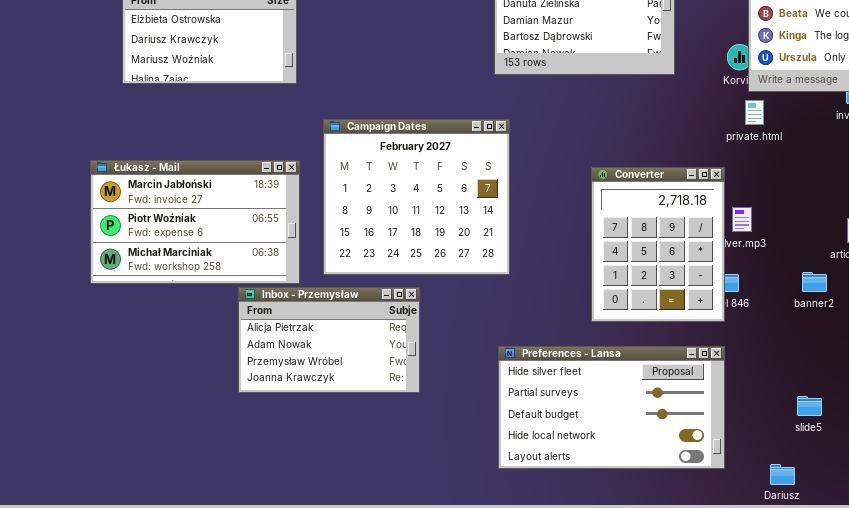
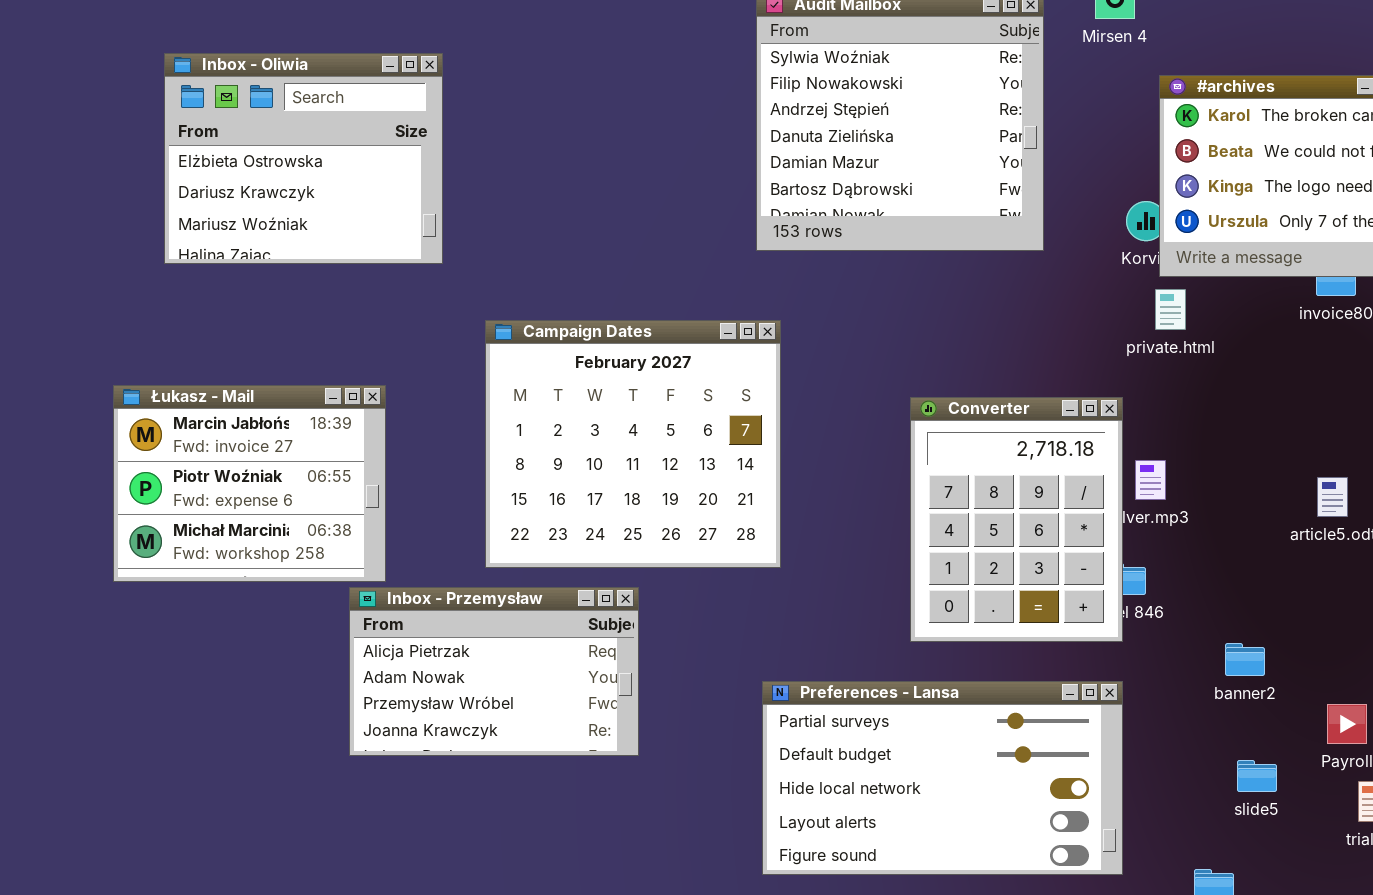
Łukasz - Mail: [90,160,300,284] -> [113,385,386,582], resized
banner2: [802,272,827,292] -> [1225,643,1265,676], moved
Preferences - Lansa: [498,346,725,469] -> [762,681,1123,875], scrolled down 1 row

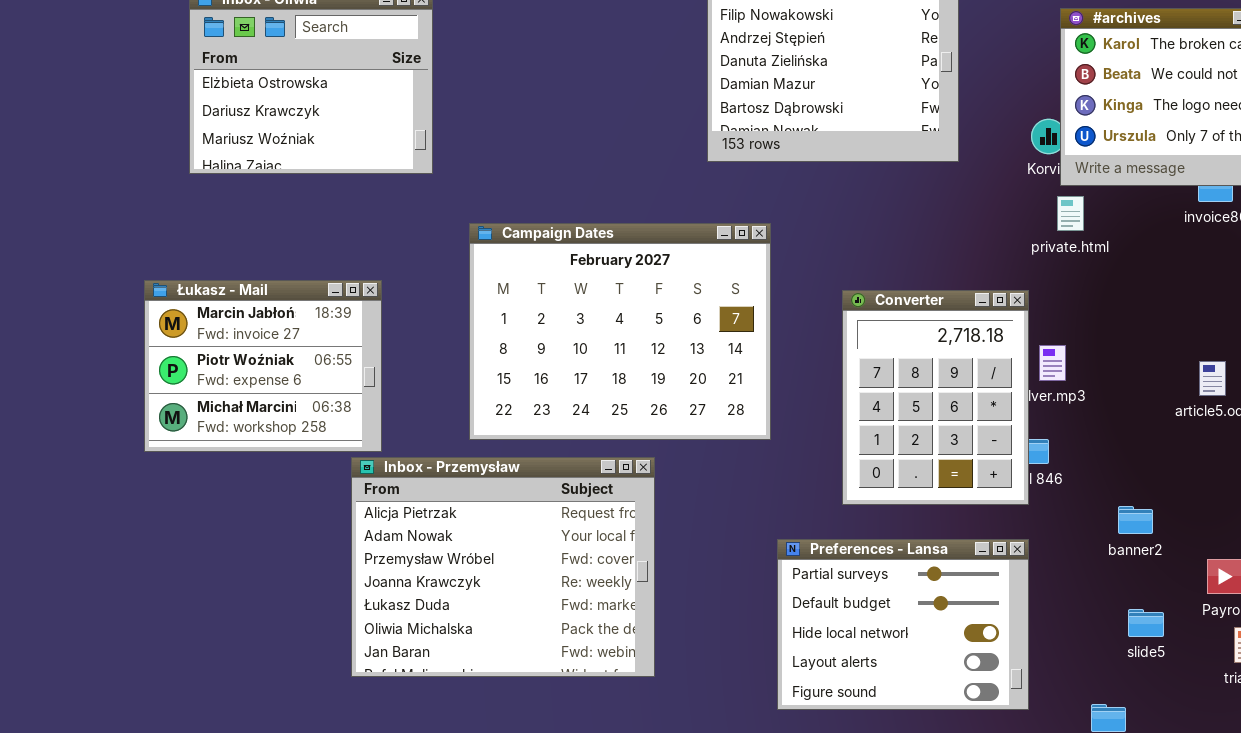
Campaign Dates: [485,320,781,568] -> [469,223,771,440], resized
Inbox - Przemysław: [349,587,639,756] -> [351,457,655,677], resized
Preferences - Lansa: [762,681,1123,875] -> [777,539,1029,710], resized

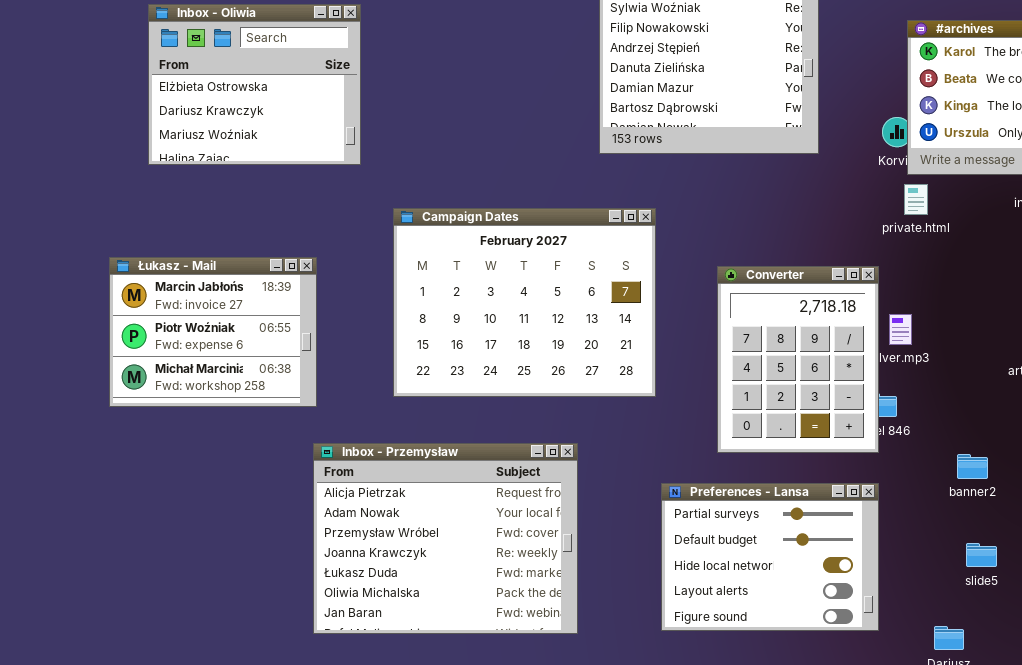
Inbox - Przemysław: [351,457,655,677] -> [313,443,578,634], moved

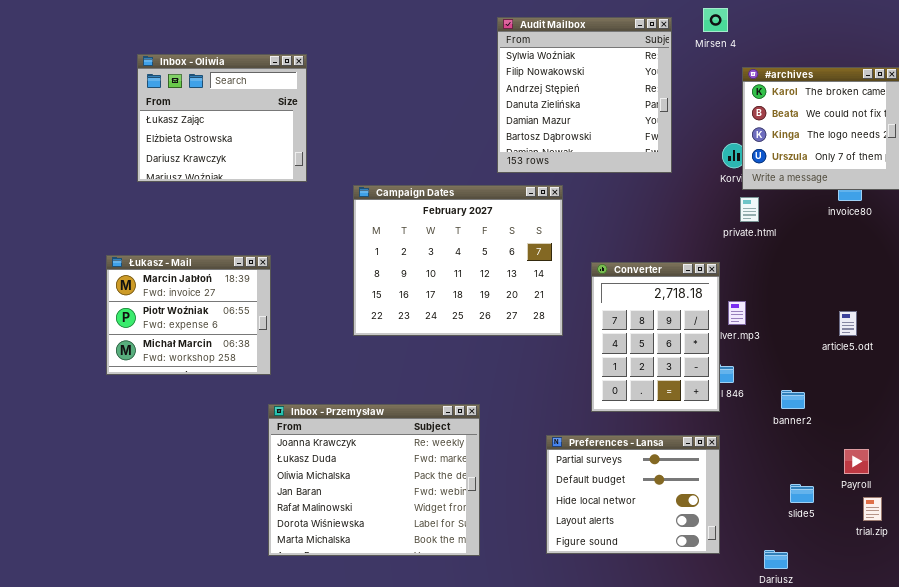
Inbox - Oliwia: [148,4,361,165] -> [137,54,307,182], scrolled up 1 row
Campaign Dates: [393,208,656,397] -> [353,185,563,336], moved
Inbox - Przemysław: [313,443,578,634] -> [268,404,480,556], scrolled down 3 rows
banner2: [957,454,988,479] -> [781,390,805,409], moved

